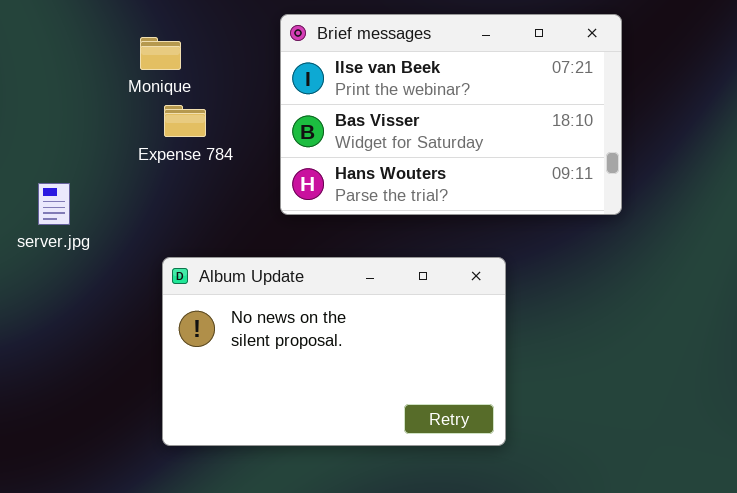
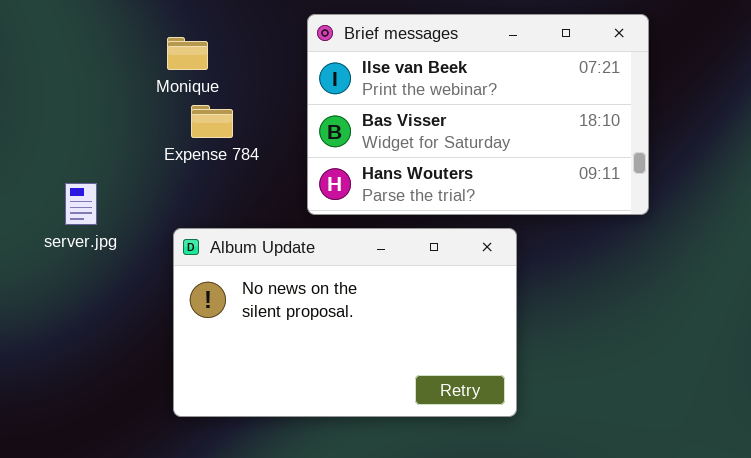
Album Update: [162,257,506,446] -> [173,228,517,417], moved

